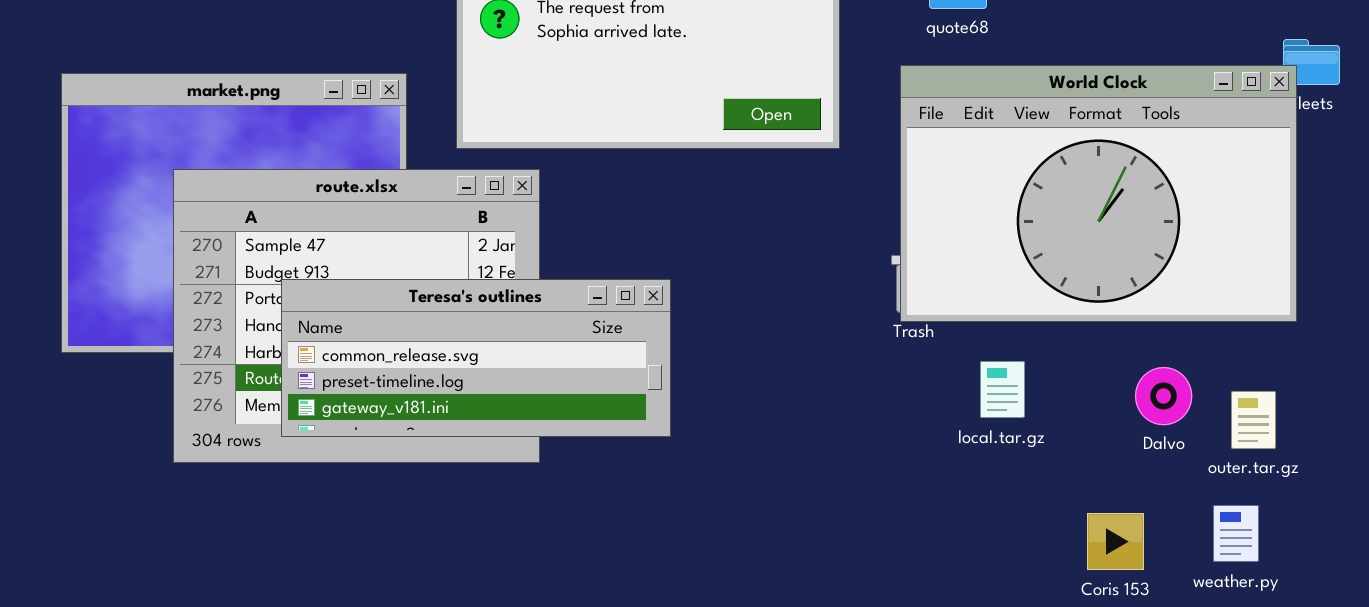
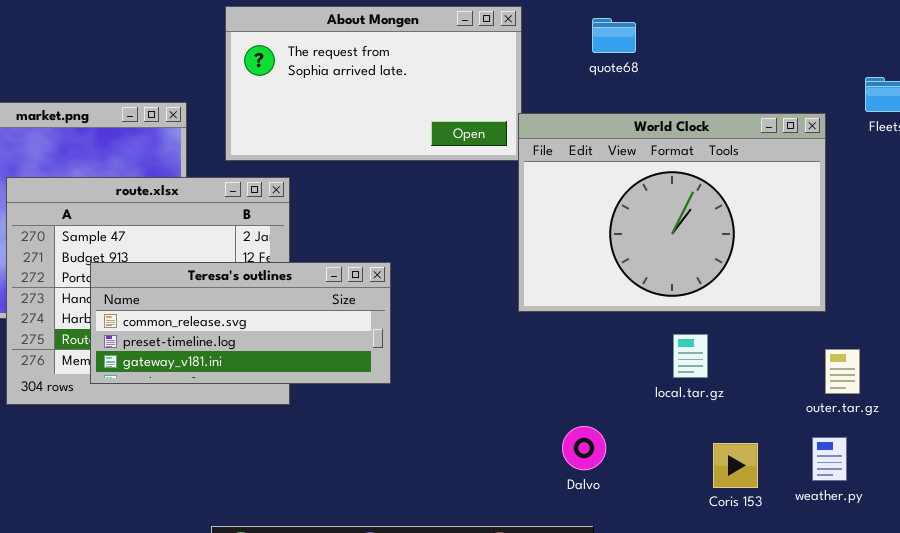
World Clock: [900,65,1297,322] -> [518,113,826,312], moved
local.tar.gz: [980,361,1025,418] -> [673,334,708,378], moved
Dalvo: [1135,367,1192,425] -> [562,426,606,470], moved

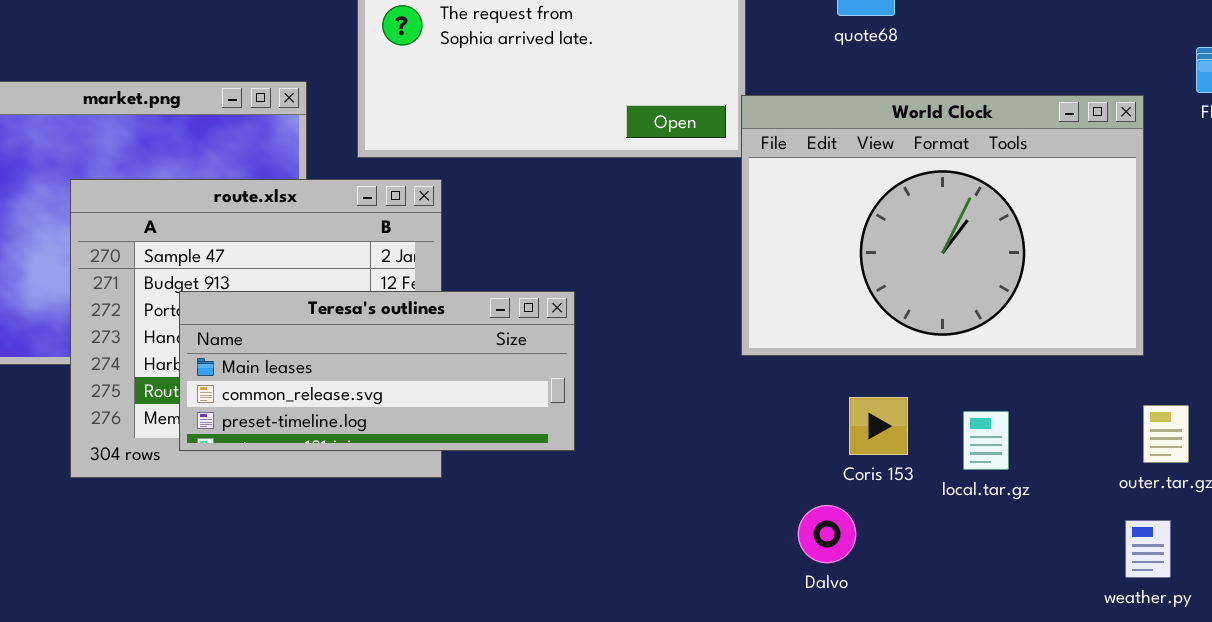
Teresa's outlines: [90,262,391,384] -> [179,291,575,451], scrolled up 1 row
local.tar.gz: [673,334,708,378] -> [963,411,1009,470], moved
Coris 153: [713,443,758,488] -> [849,397,908,455], moved

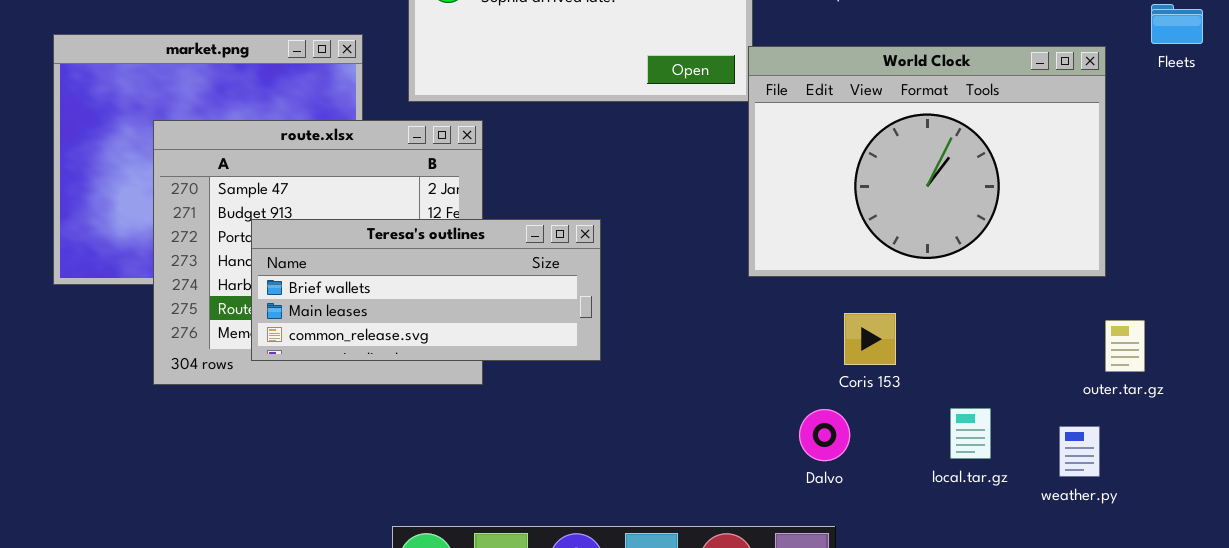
Teresa's outlines: [179,291,575,451] -> [251,219,601,361], scrolled up 1 row
local.tar.gz: [963,411,1009,470] -> [950,408,991,459], moved
weather.py: [1125,520,1171,578] -> [1059,426,1100,477], moved

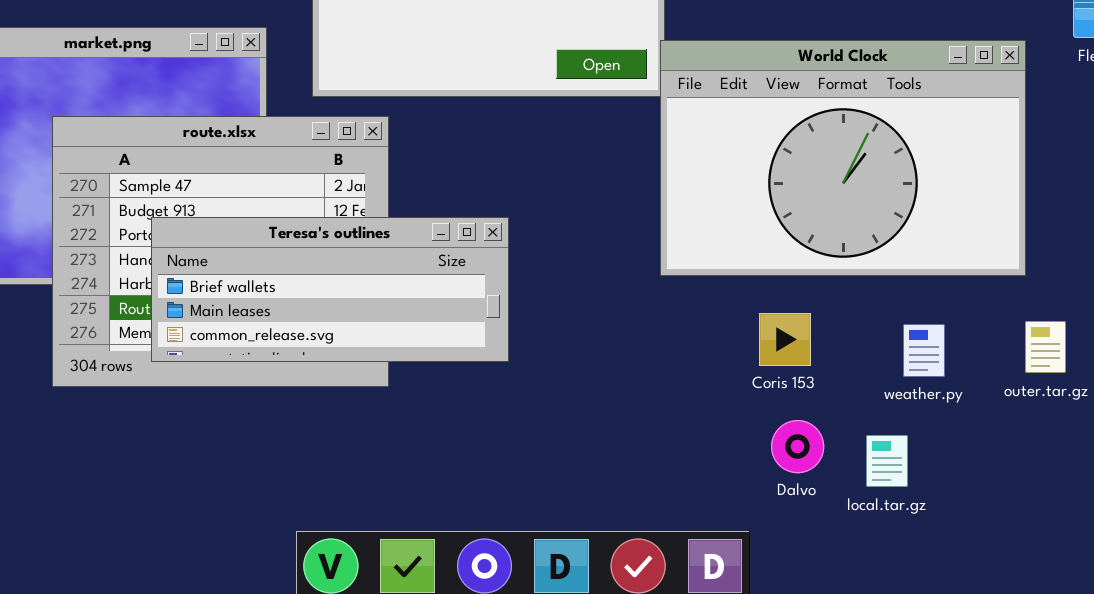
local.tar.gz: [950,408,991,459] -> [866,435,908,487], moved
Dalvo: [799,409,850,461] -> [771,420,824,473], moved
weather.py: [1059,426,1100,477] -> [903,324,945,377], moved

